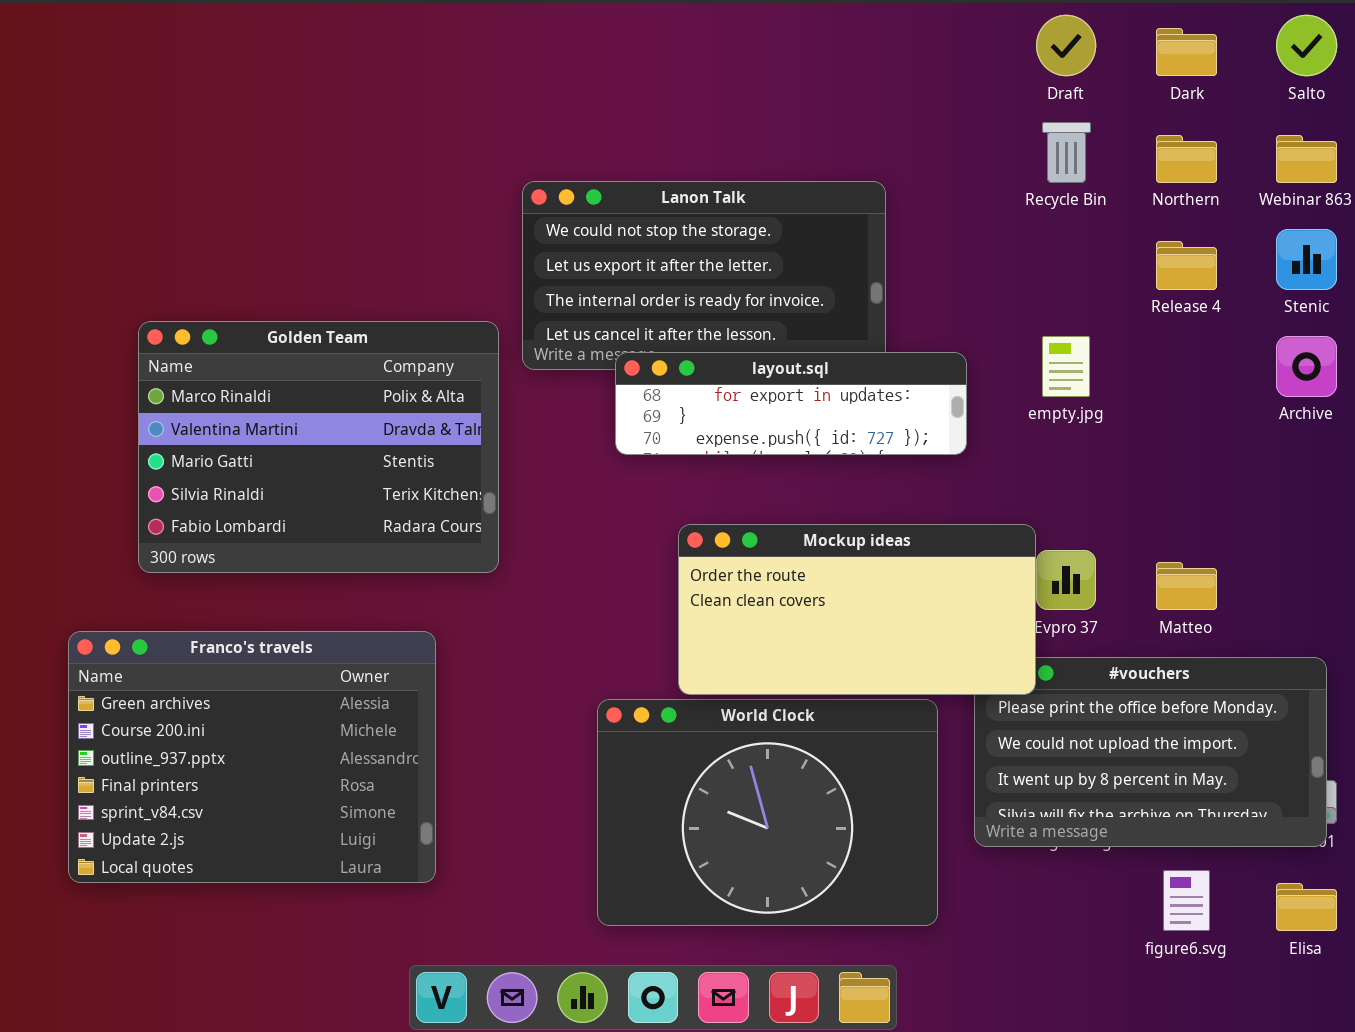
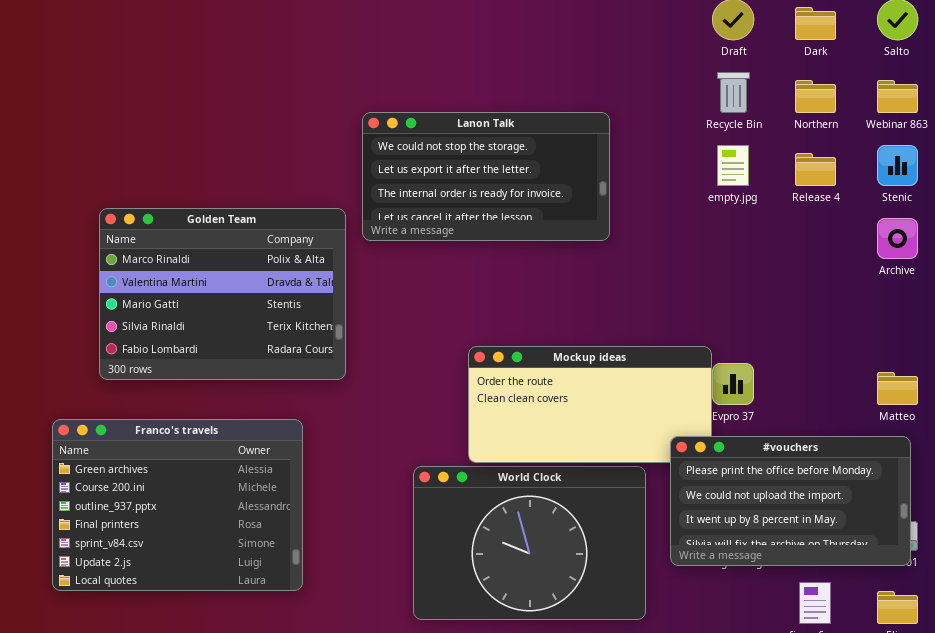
empty.jpg: [1042,336,1090,397] -> [717,145,749,186], moved
layout.sql: [615,352,967,455] -> none, closed
Matteo: [1156,562,1217,610] -> [877,372,918,405], moved
#vouchers: [974,657,1327,847] -> [670,436,911,566], raised

